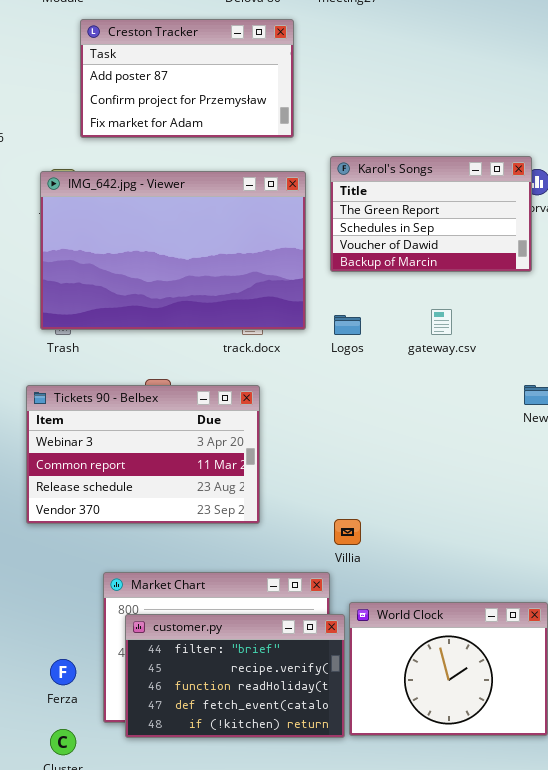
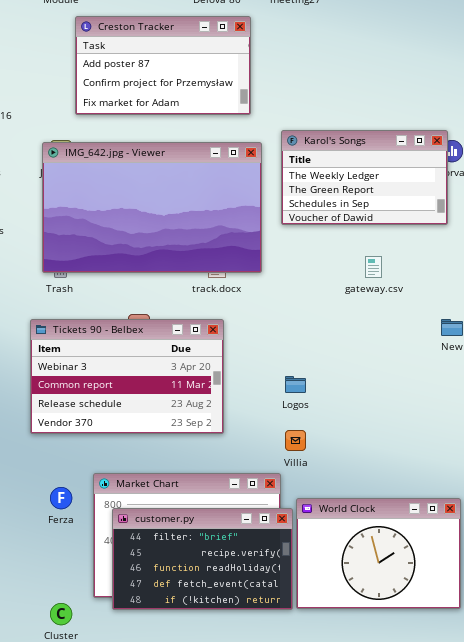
Karol's Songs: [330,156,532,272] -> [281,130,448,225], scrolled up 1 row
Logos: [334,315,361,335] -> [285,376,306,393], moved
Ferza: [50,659,76,685] -> [50,487,72,509], moved

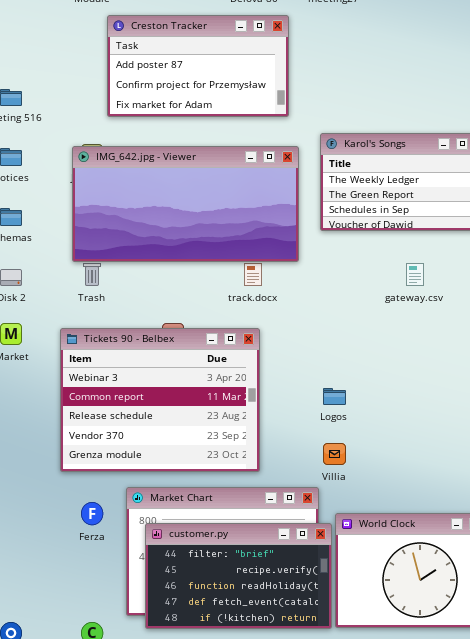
IMG_642.jpg - Viewer: [42,142,262,273] -> [72,146,299,262], resized
Tickets 90 - Belbex: [30,319,224,434] -> [60,328,260,472], resized

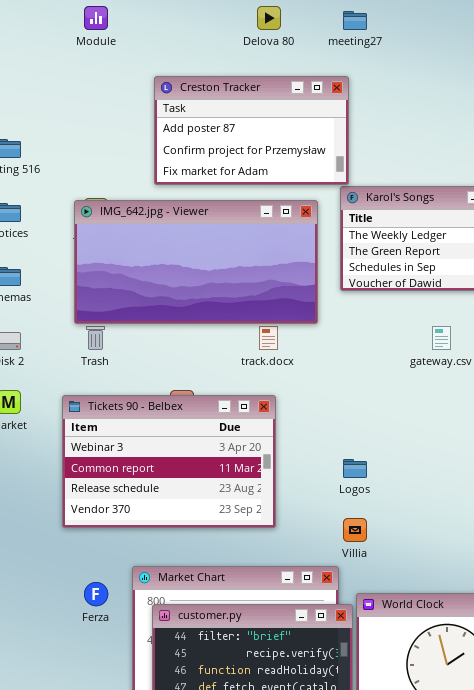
Creston Tracker: [107,15,289,117] -> [154,76,349,185], moved
Tickets 90 - Belbex: [60,328,260,472] -> [62,395,276,528], resized

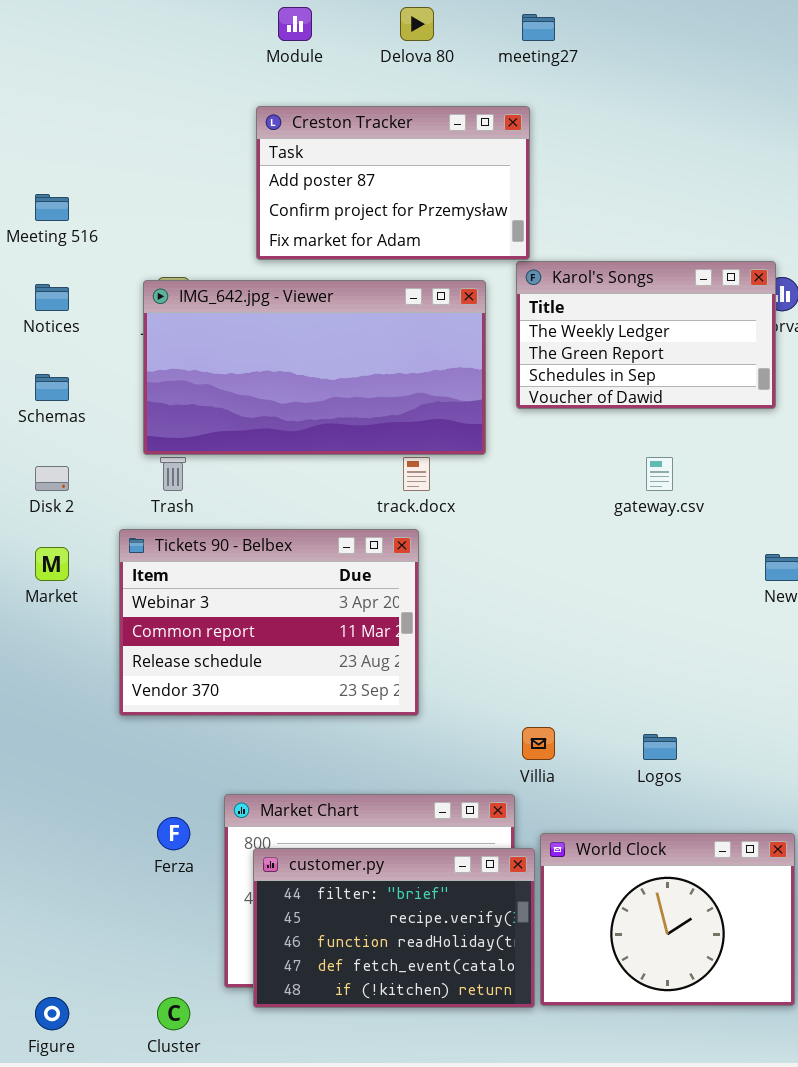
Module: [84,6,108,30] -> [278,7,312,41], moved
Tickets 90 - Belbex: [62,395,276,528] -> [119,529,419,716], moved
Logos: [343,459,367,478] -> [643,734,677,760], moved

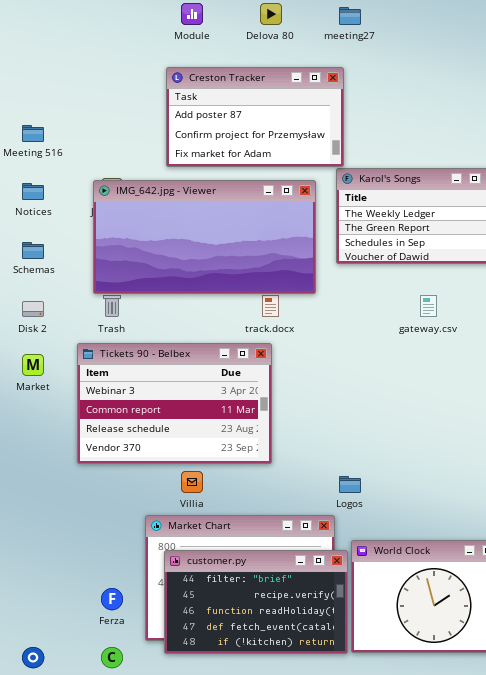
Villia: [522,727,555,760] -> [181,471,203,493], moved
Logos: [643,734,677,760] -> [339,476,361,493], moved
Ferza: [157,817,190,850] -> [101,588,123,610], moved

